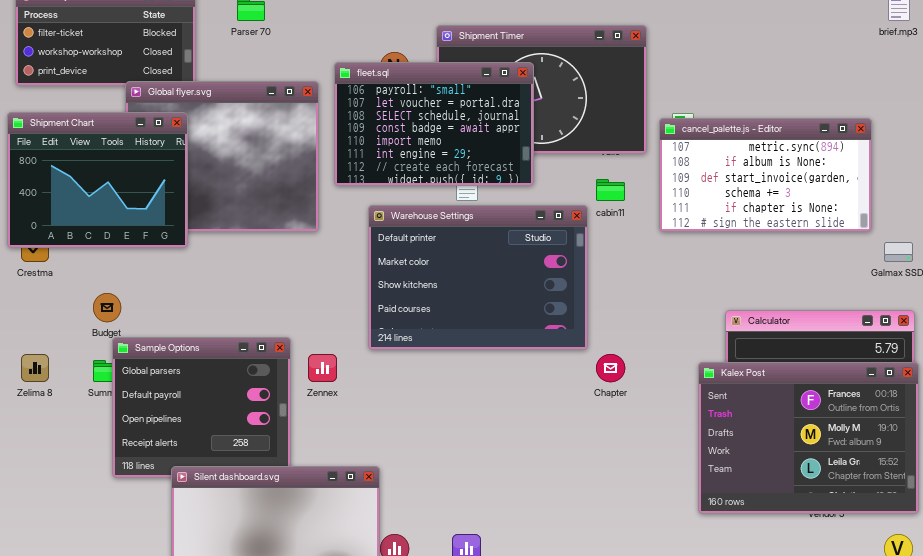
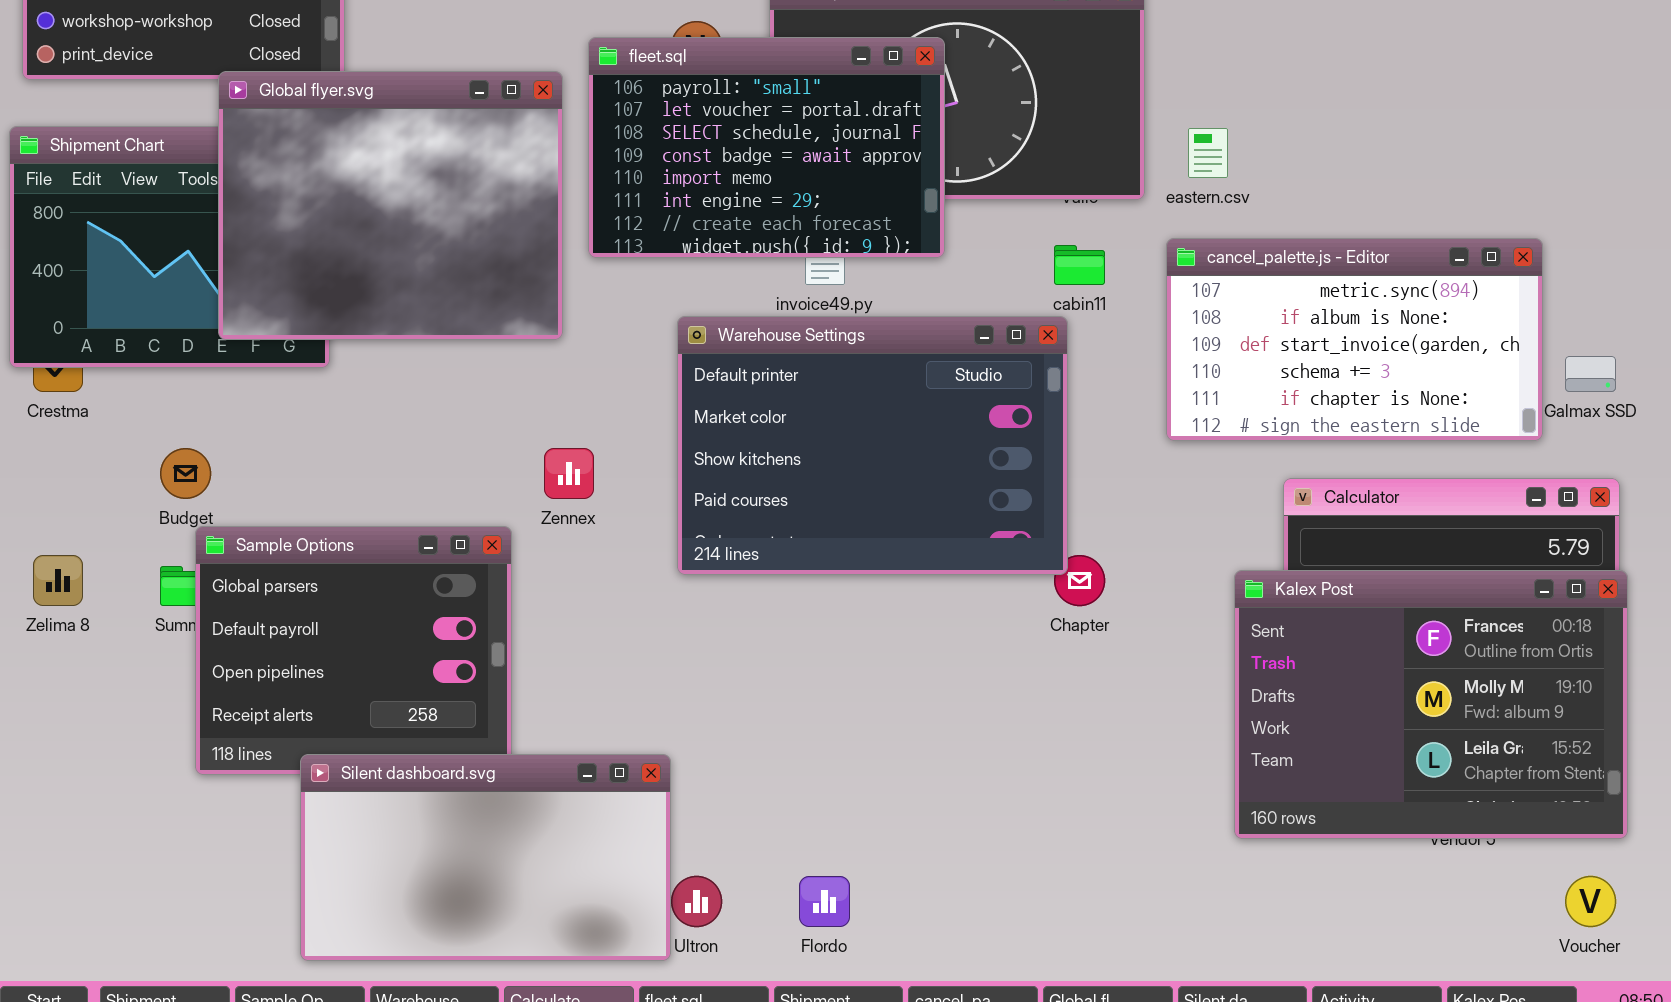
Global flyer.svg: [125,81,319,232] -> [218,71,563,340], raised
cancel_palette.js - Editor: [659,118,872,232] -> [1166,238,1543,441], moved
Warehouse Settings: [368,205,588,350] -> [677,316,1068,575], moved
Zennex: [308,354,337,382] -> [544,448,594,499], moved

